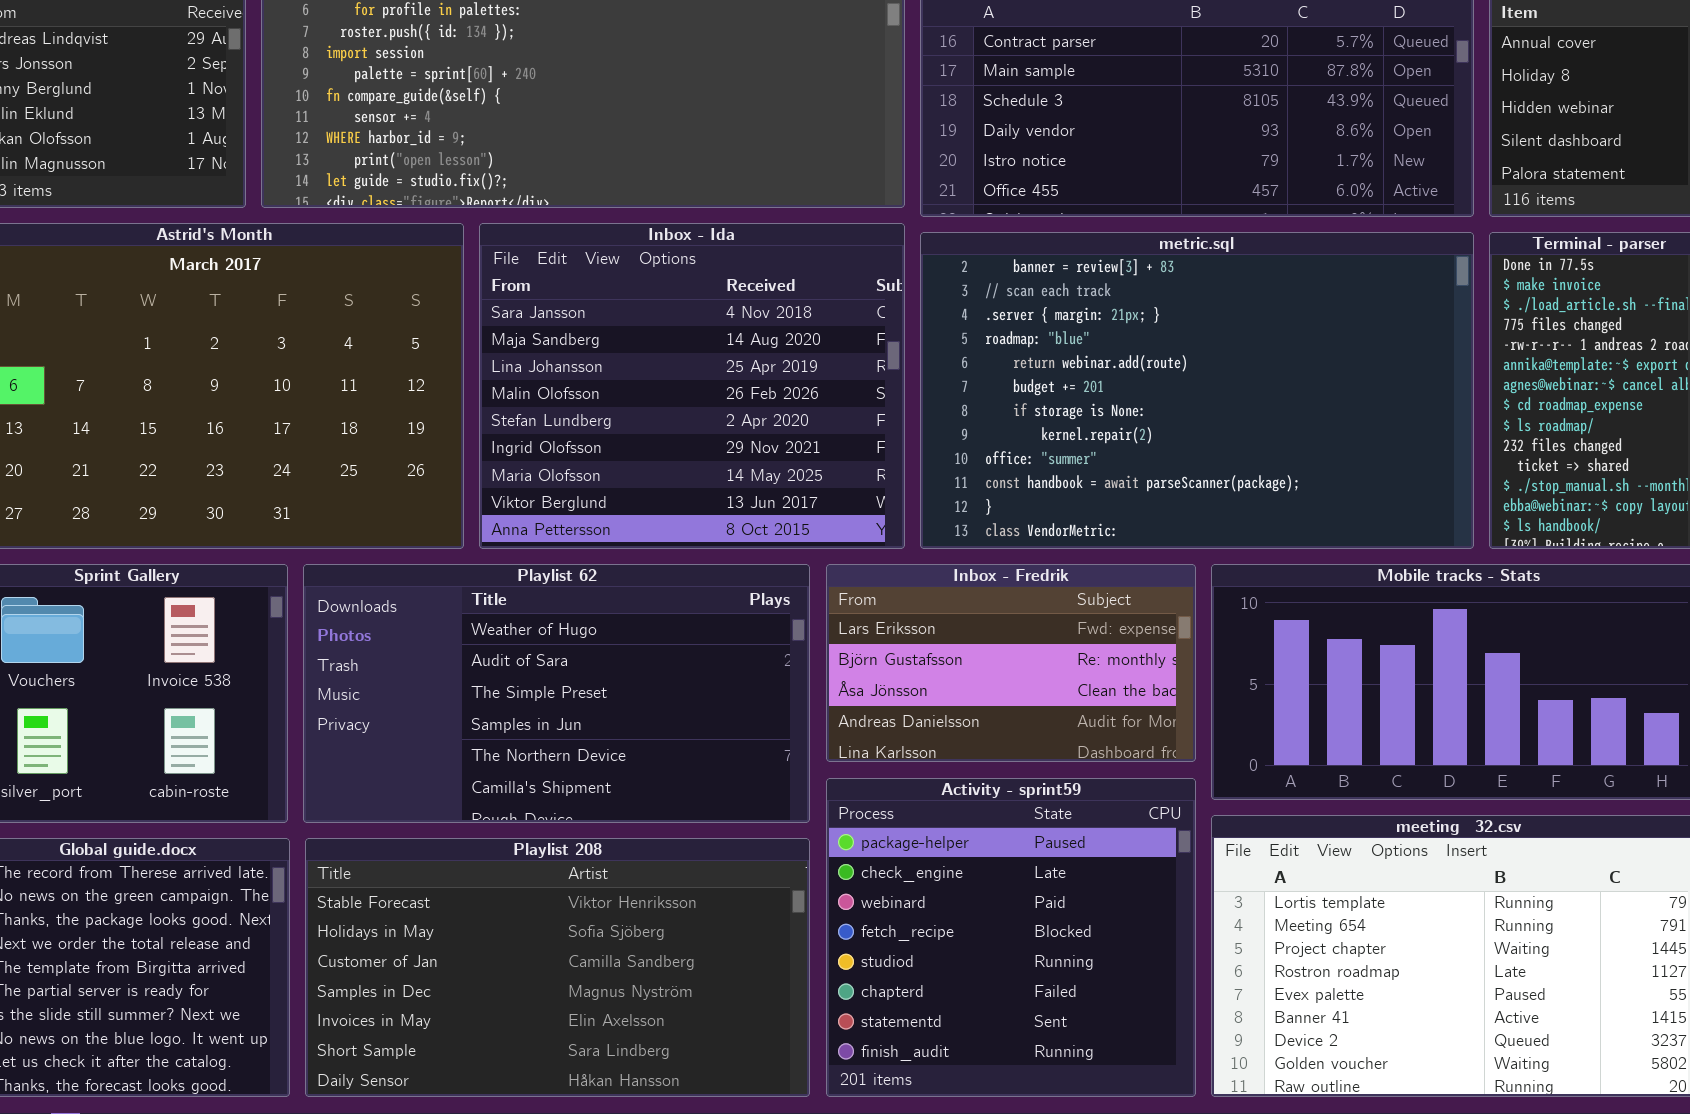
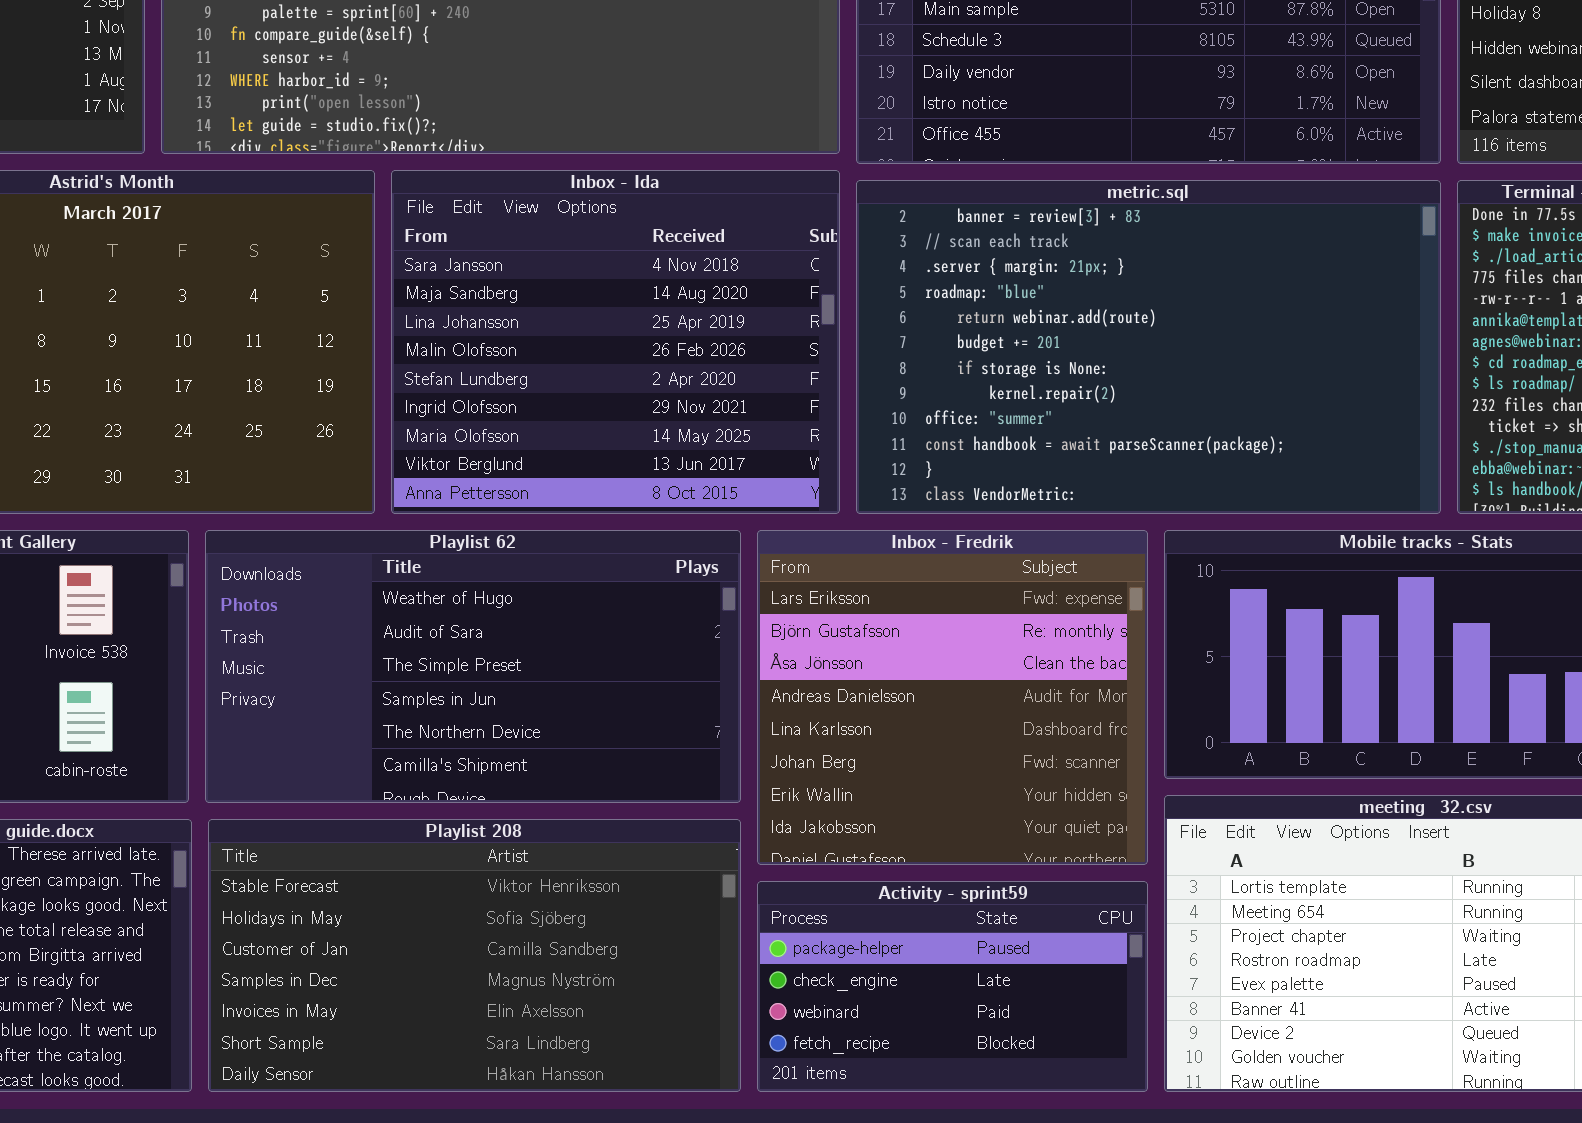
Inbox - Fredrik: [826,564,1196,762] -> [757,530,1148,865], resized
Activity - sprint59: [826,778,1196,1097] -> [757,881,1148,1092], resized

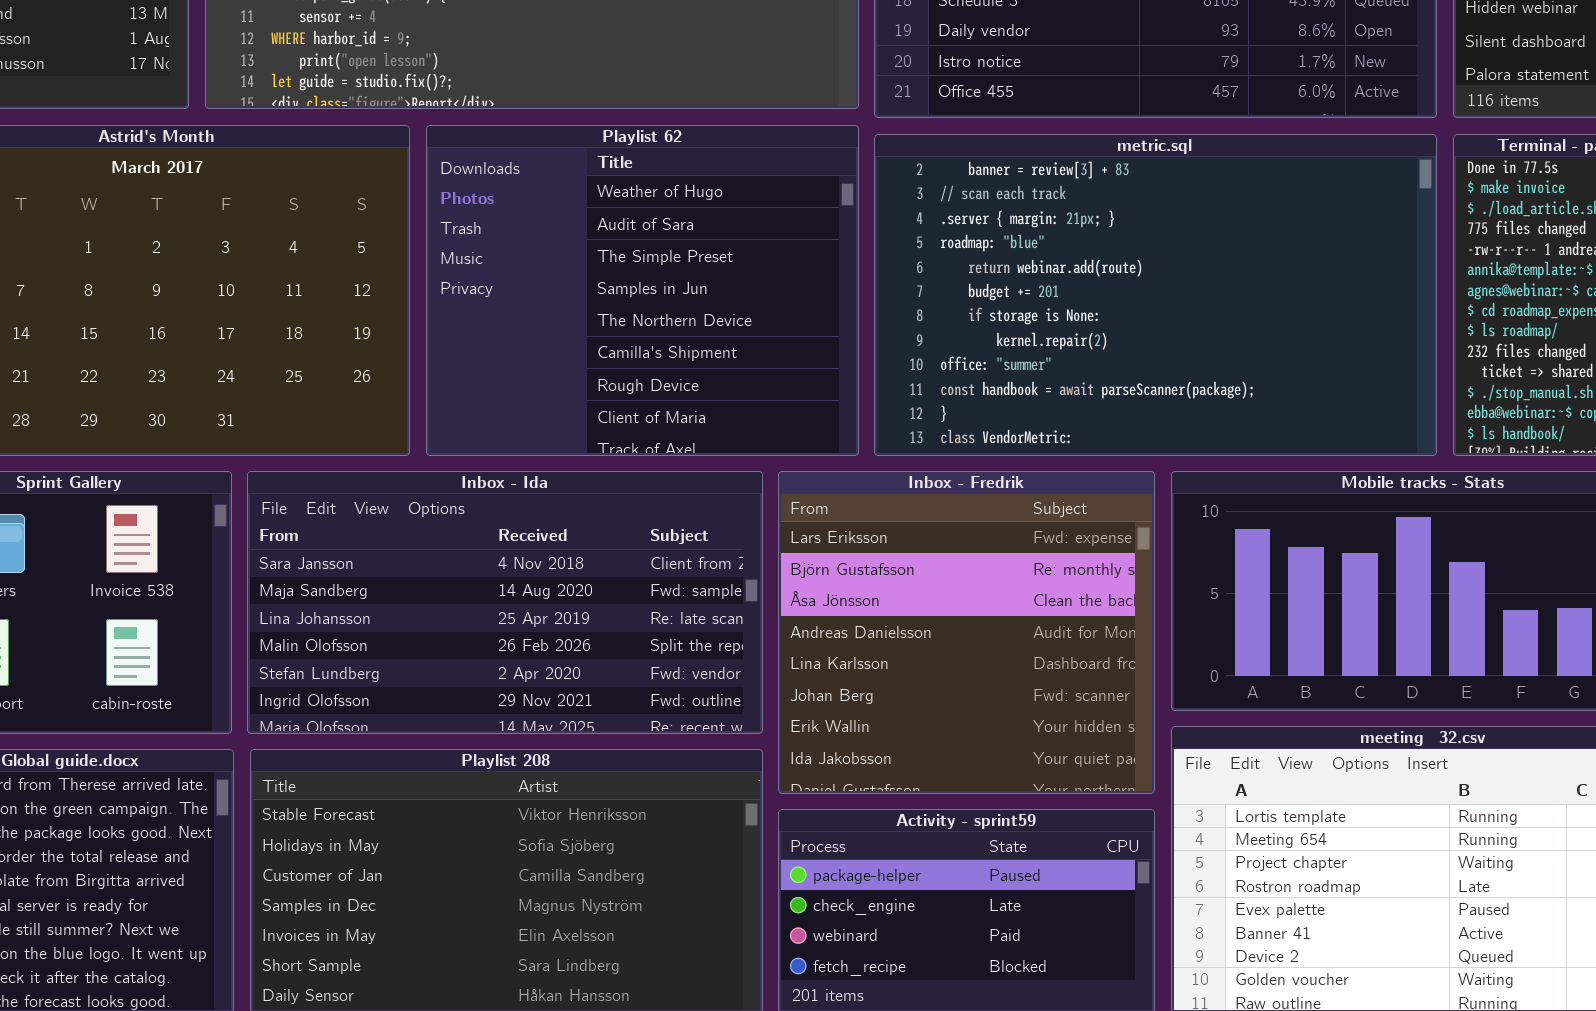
Inbox - Ida: [391,170,840,514] -> [247,471,763,734], moved, resized
Playlist 62: [205,530,741,803] -> [426,125,859,456], moved, resized

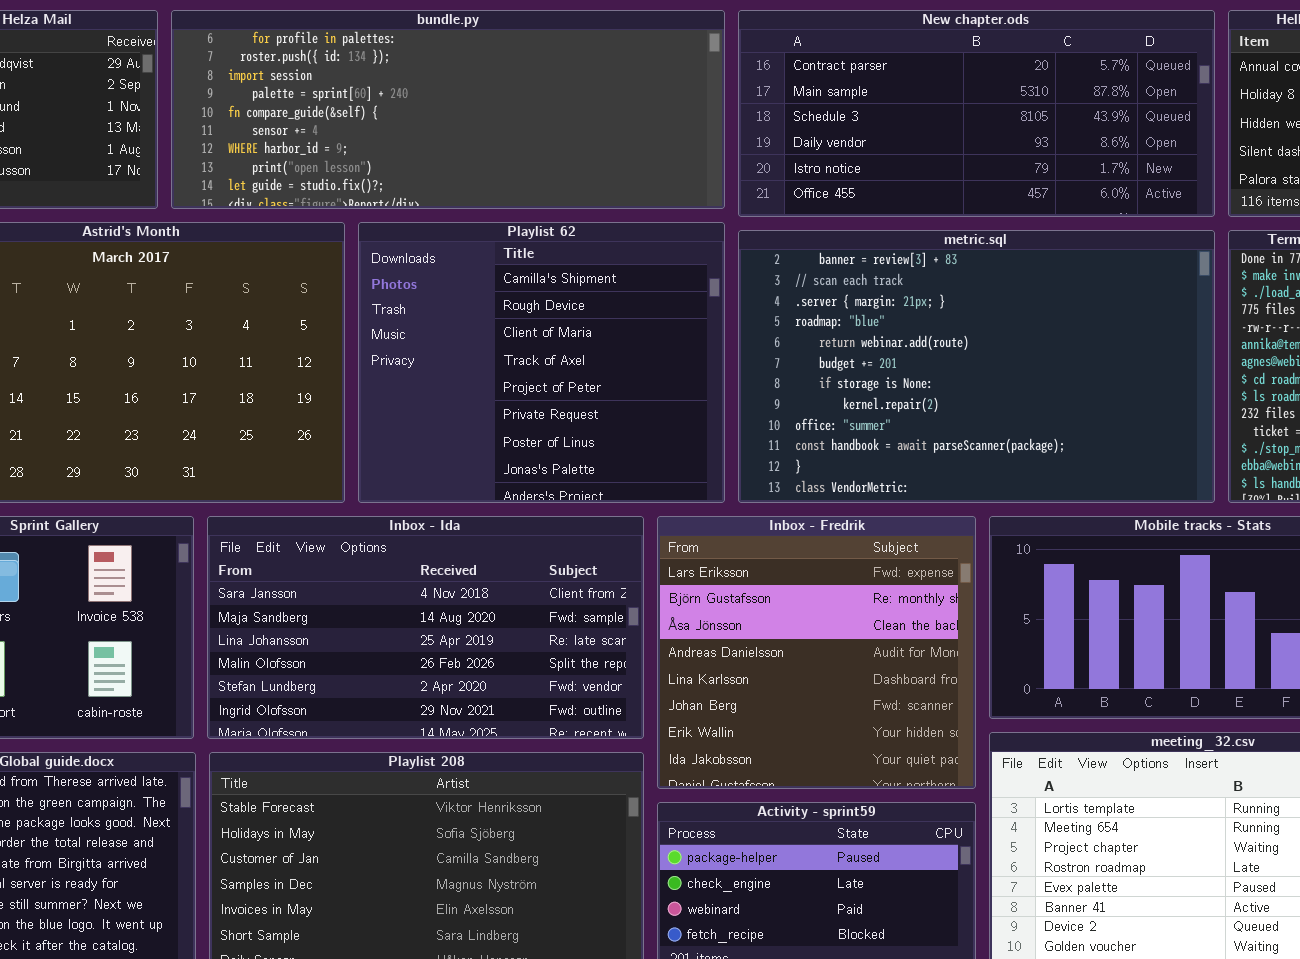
Playlist 62: [426,125,859,456] -> [358,222,725,503], scrolled down 5 rows

